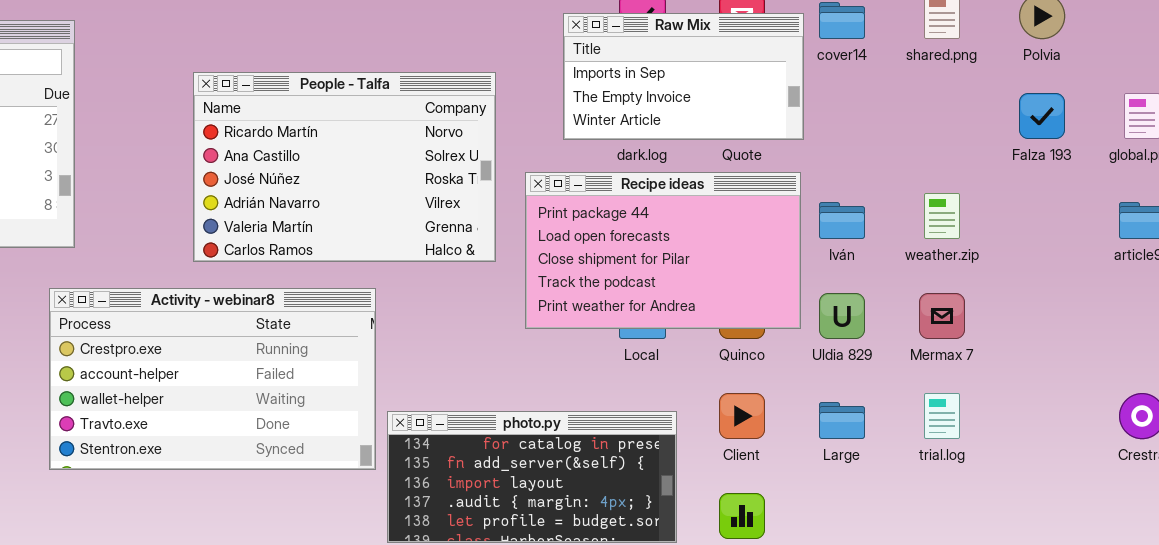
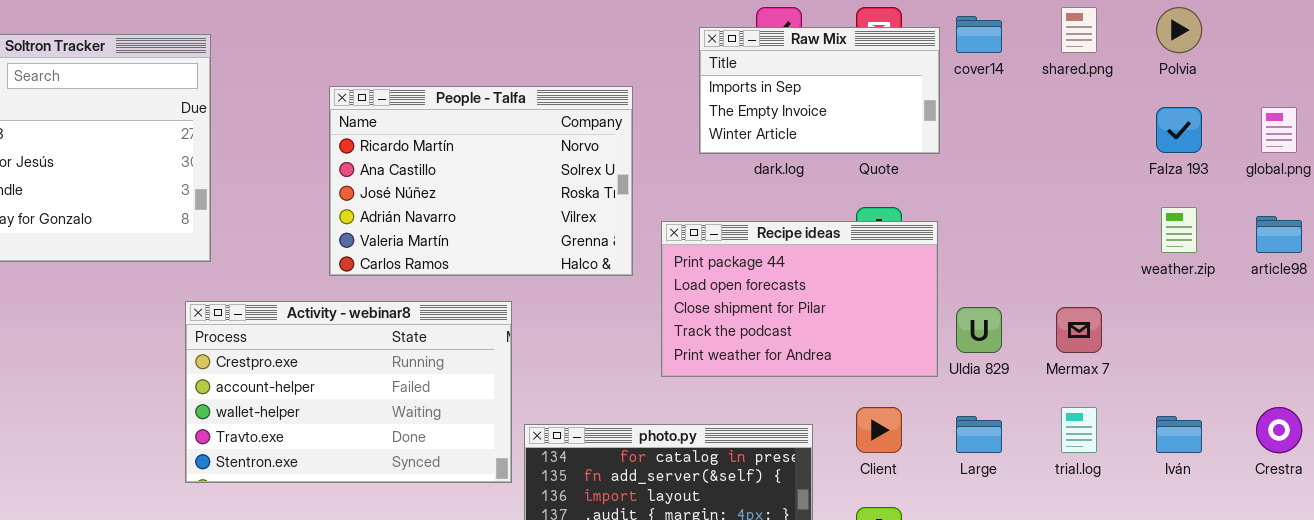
Recipe ideas: [525,172,801,329] -> [661,221,938,377], moved
weather.zip: [924,193,960,239] -> [1161,207,1197,253], moved
Iván: [819,202,865,239] -> [1156,416,1202,453], moved

